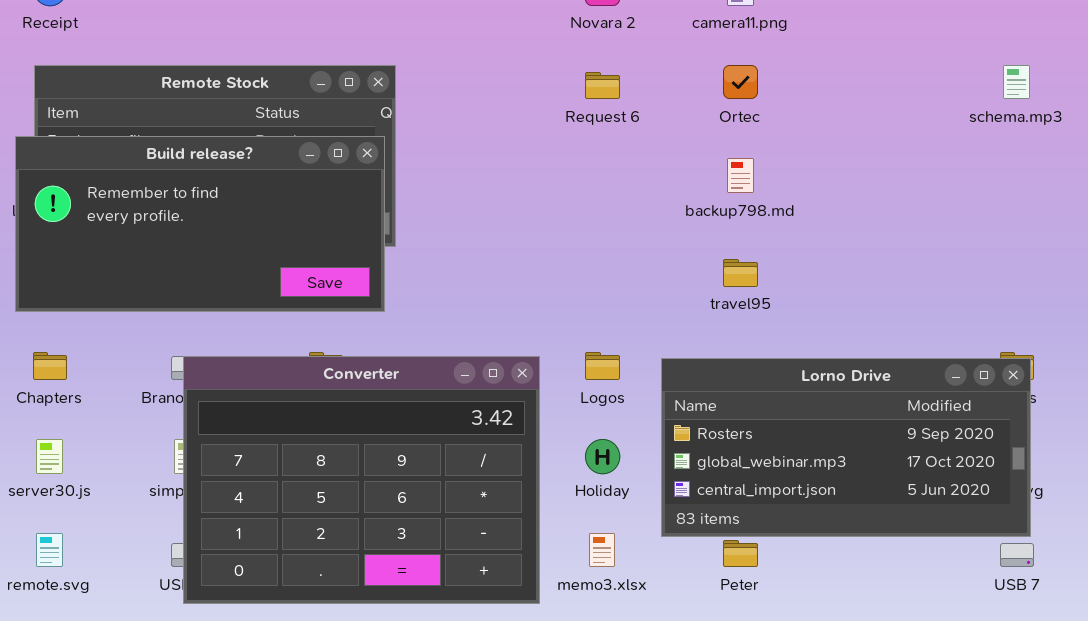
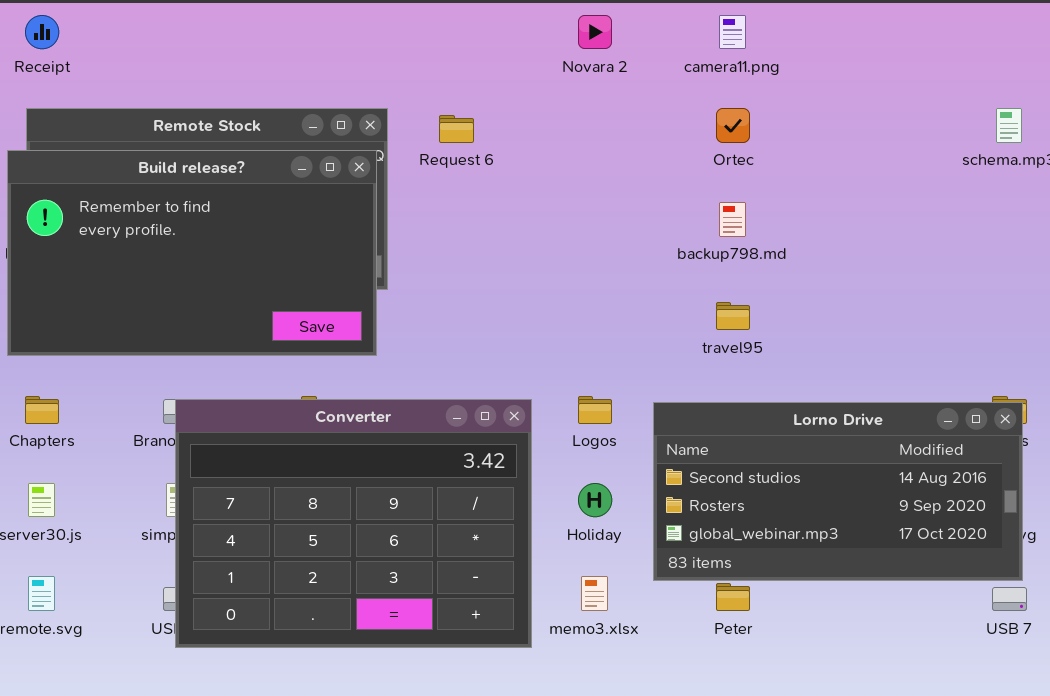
Request 6: [585,72,620,99] -> [439,115,474,143], moved
Build release?: [15,136,385,312] -> [7,150,377,356], resized
Lorno Drive: [661,358,1031,537] -> [653,402,1023,581], scrolled up 1 row

